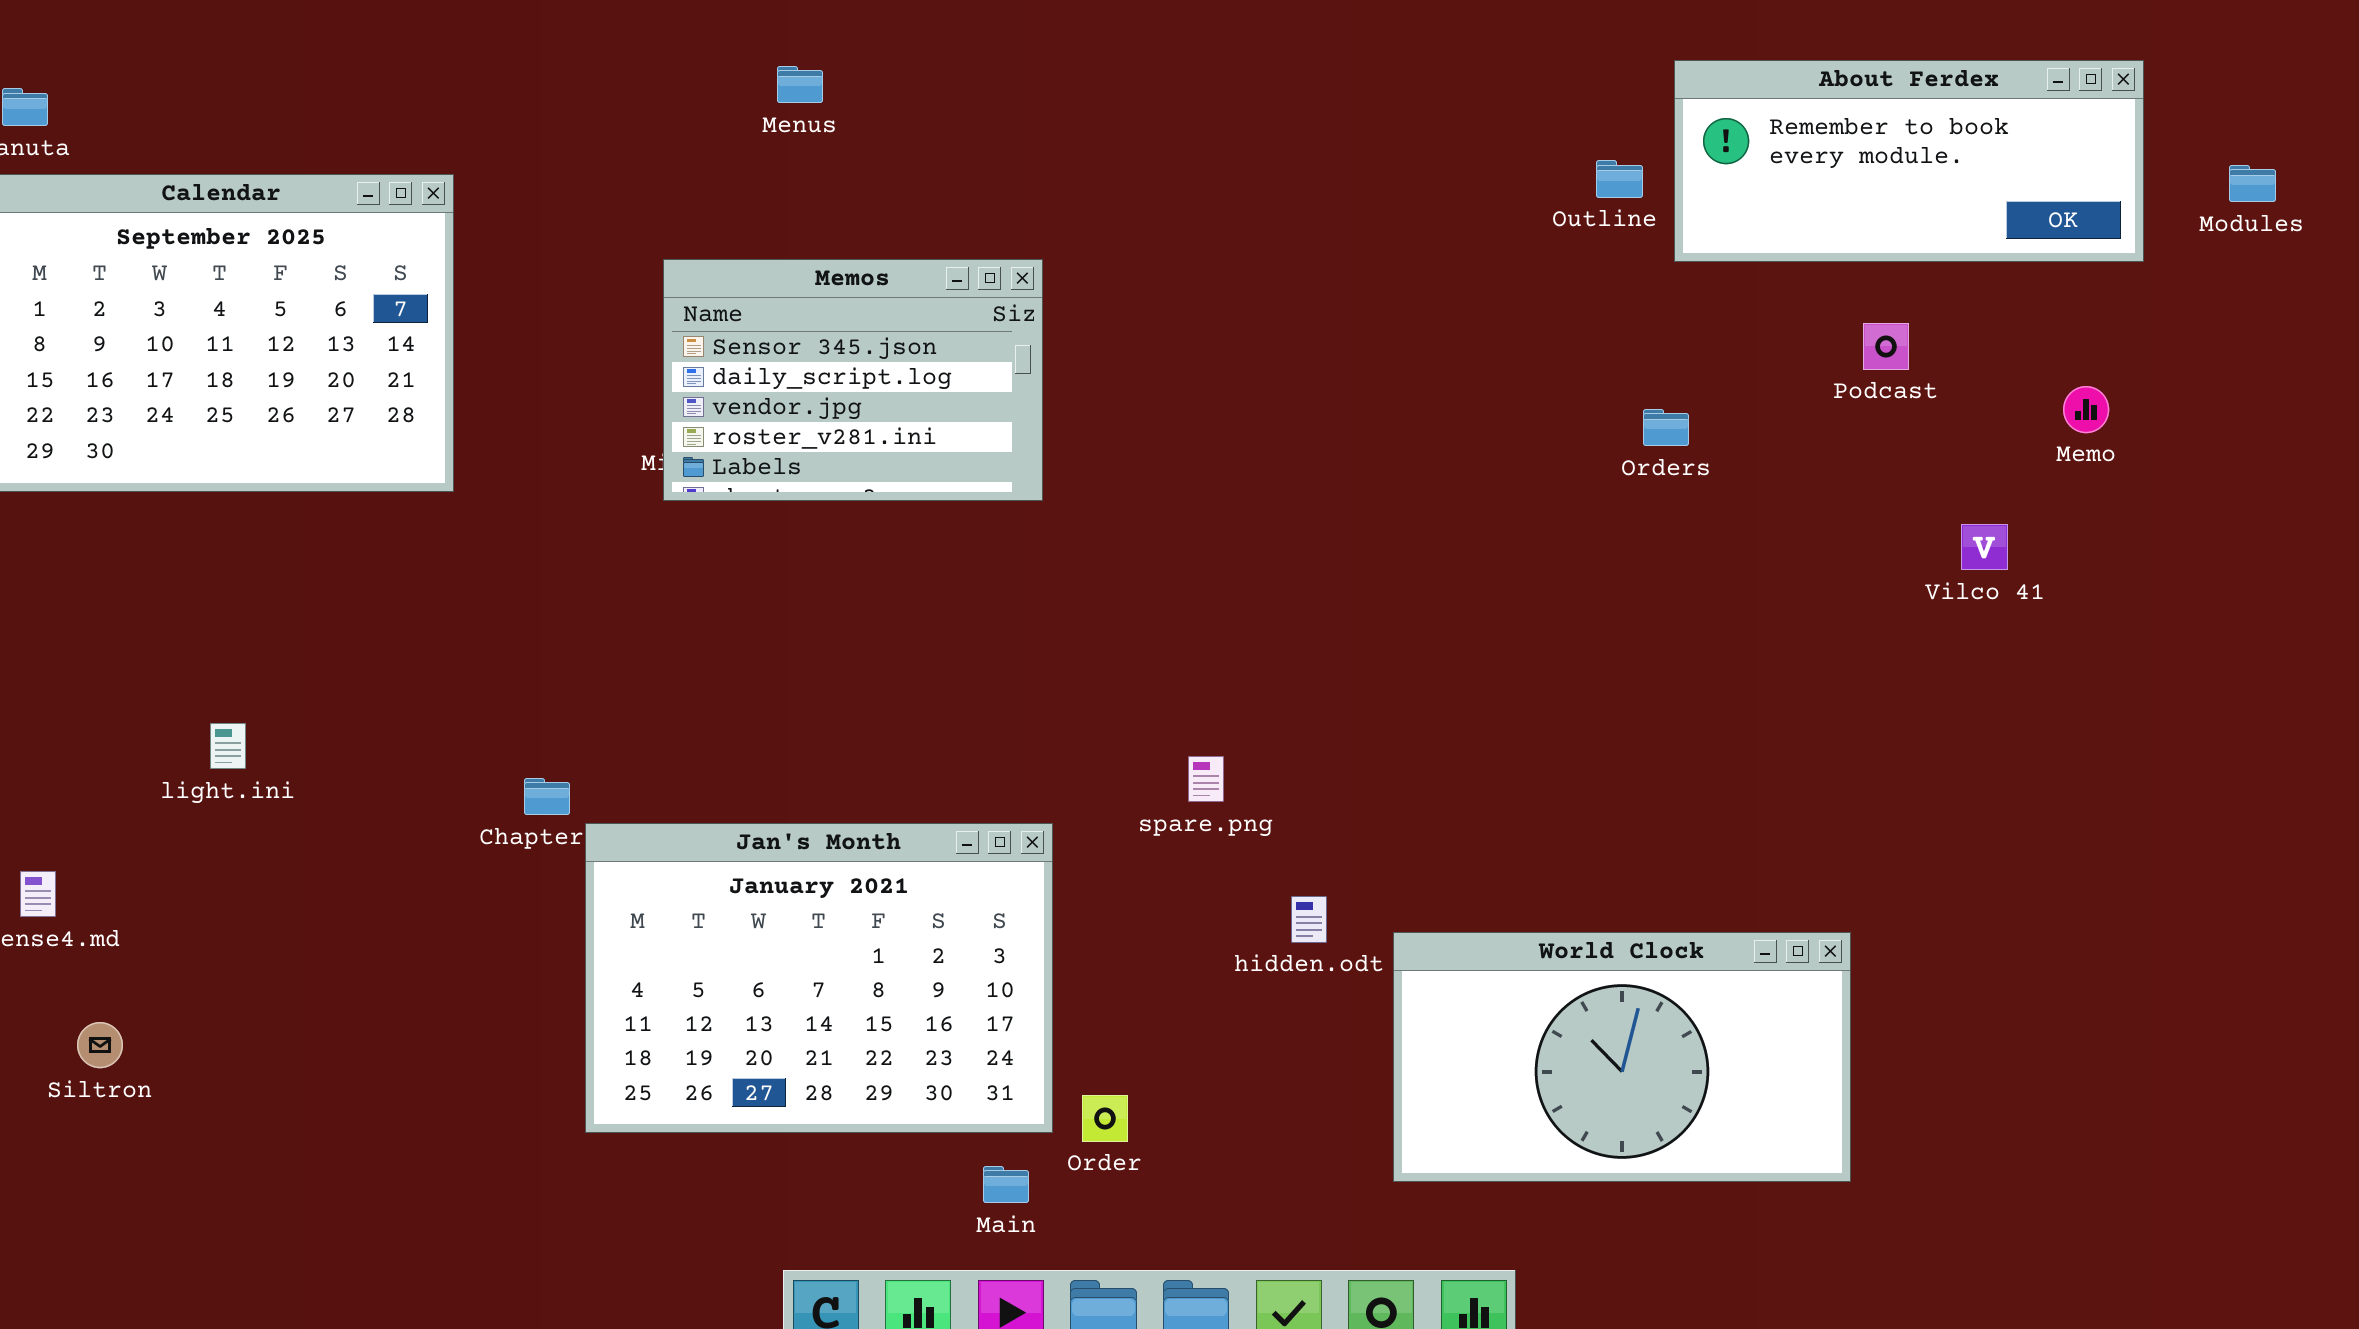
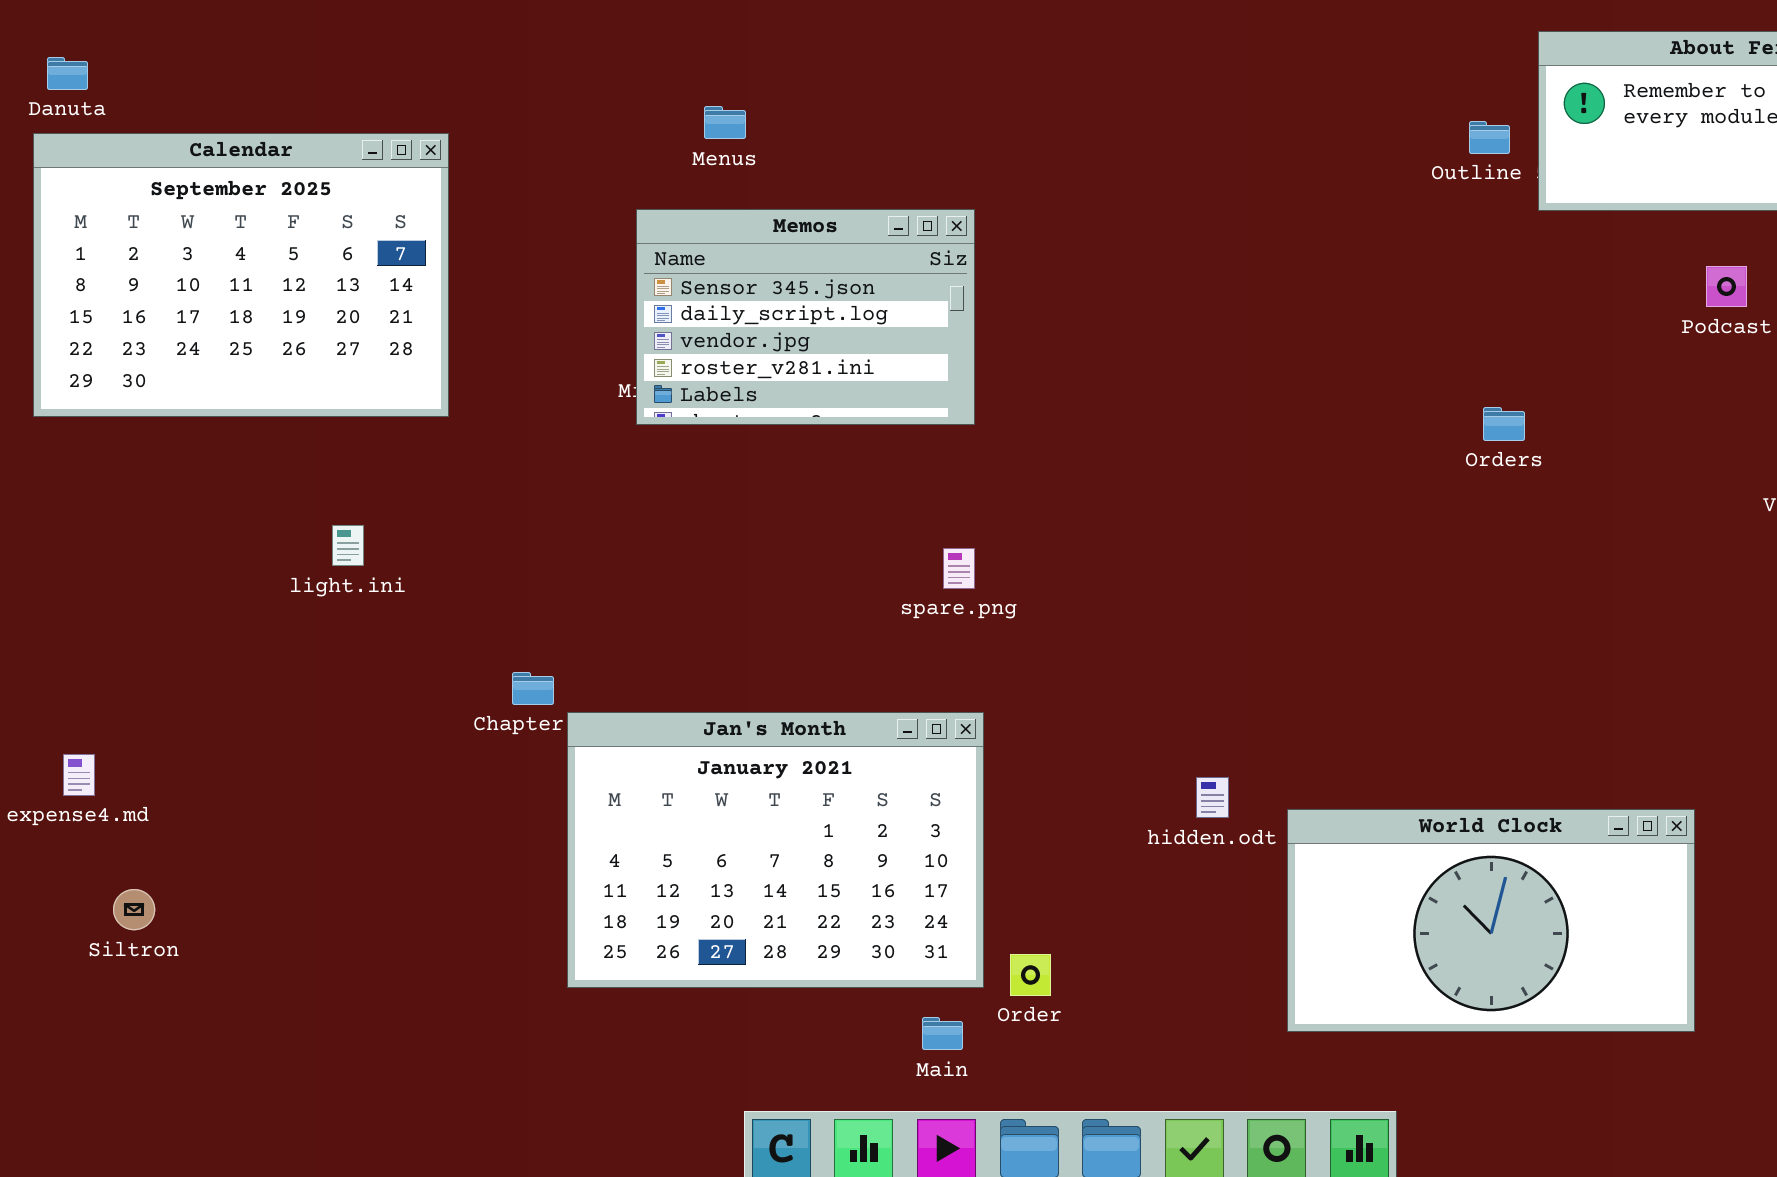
Menus: [777,66,823,103] -> [704,106,746,139], moved
Orders: [1643,409,1689,446] -> [1483,407,1525,441], moved
light.ini: [210,723,246,769] -> [332,525,364,566], moved
spare.png: [1188,756,1224,802] -> [943,548,975,589], moved

